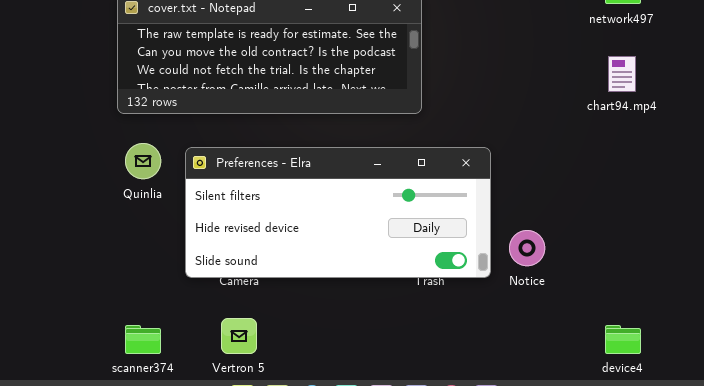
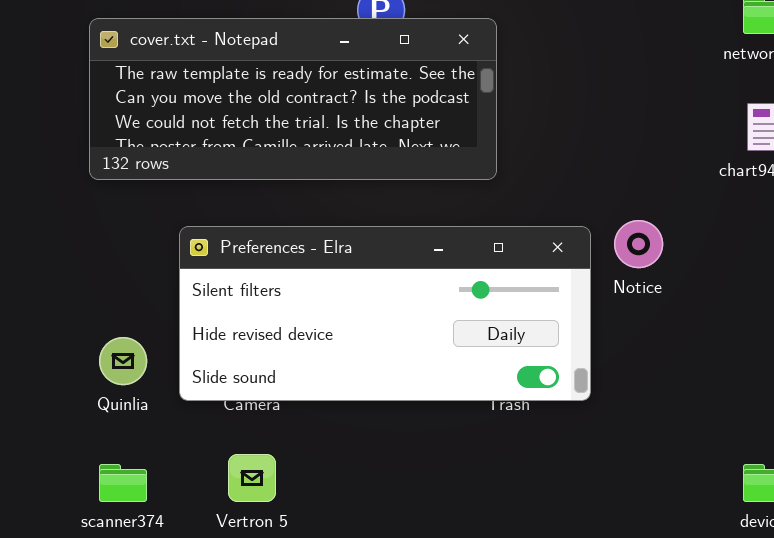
Quinlia: [125,143,161,179] -> [99,337,147,385], moved
Notice: [509,230,545,266] -> [614,220,663,268], moved

